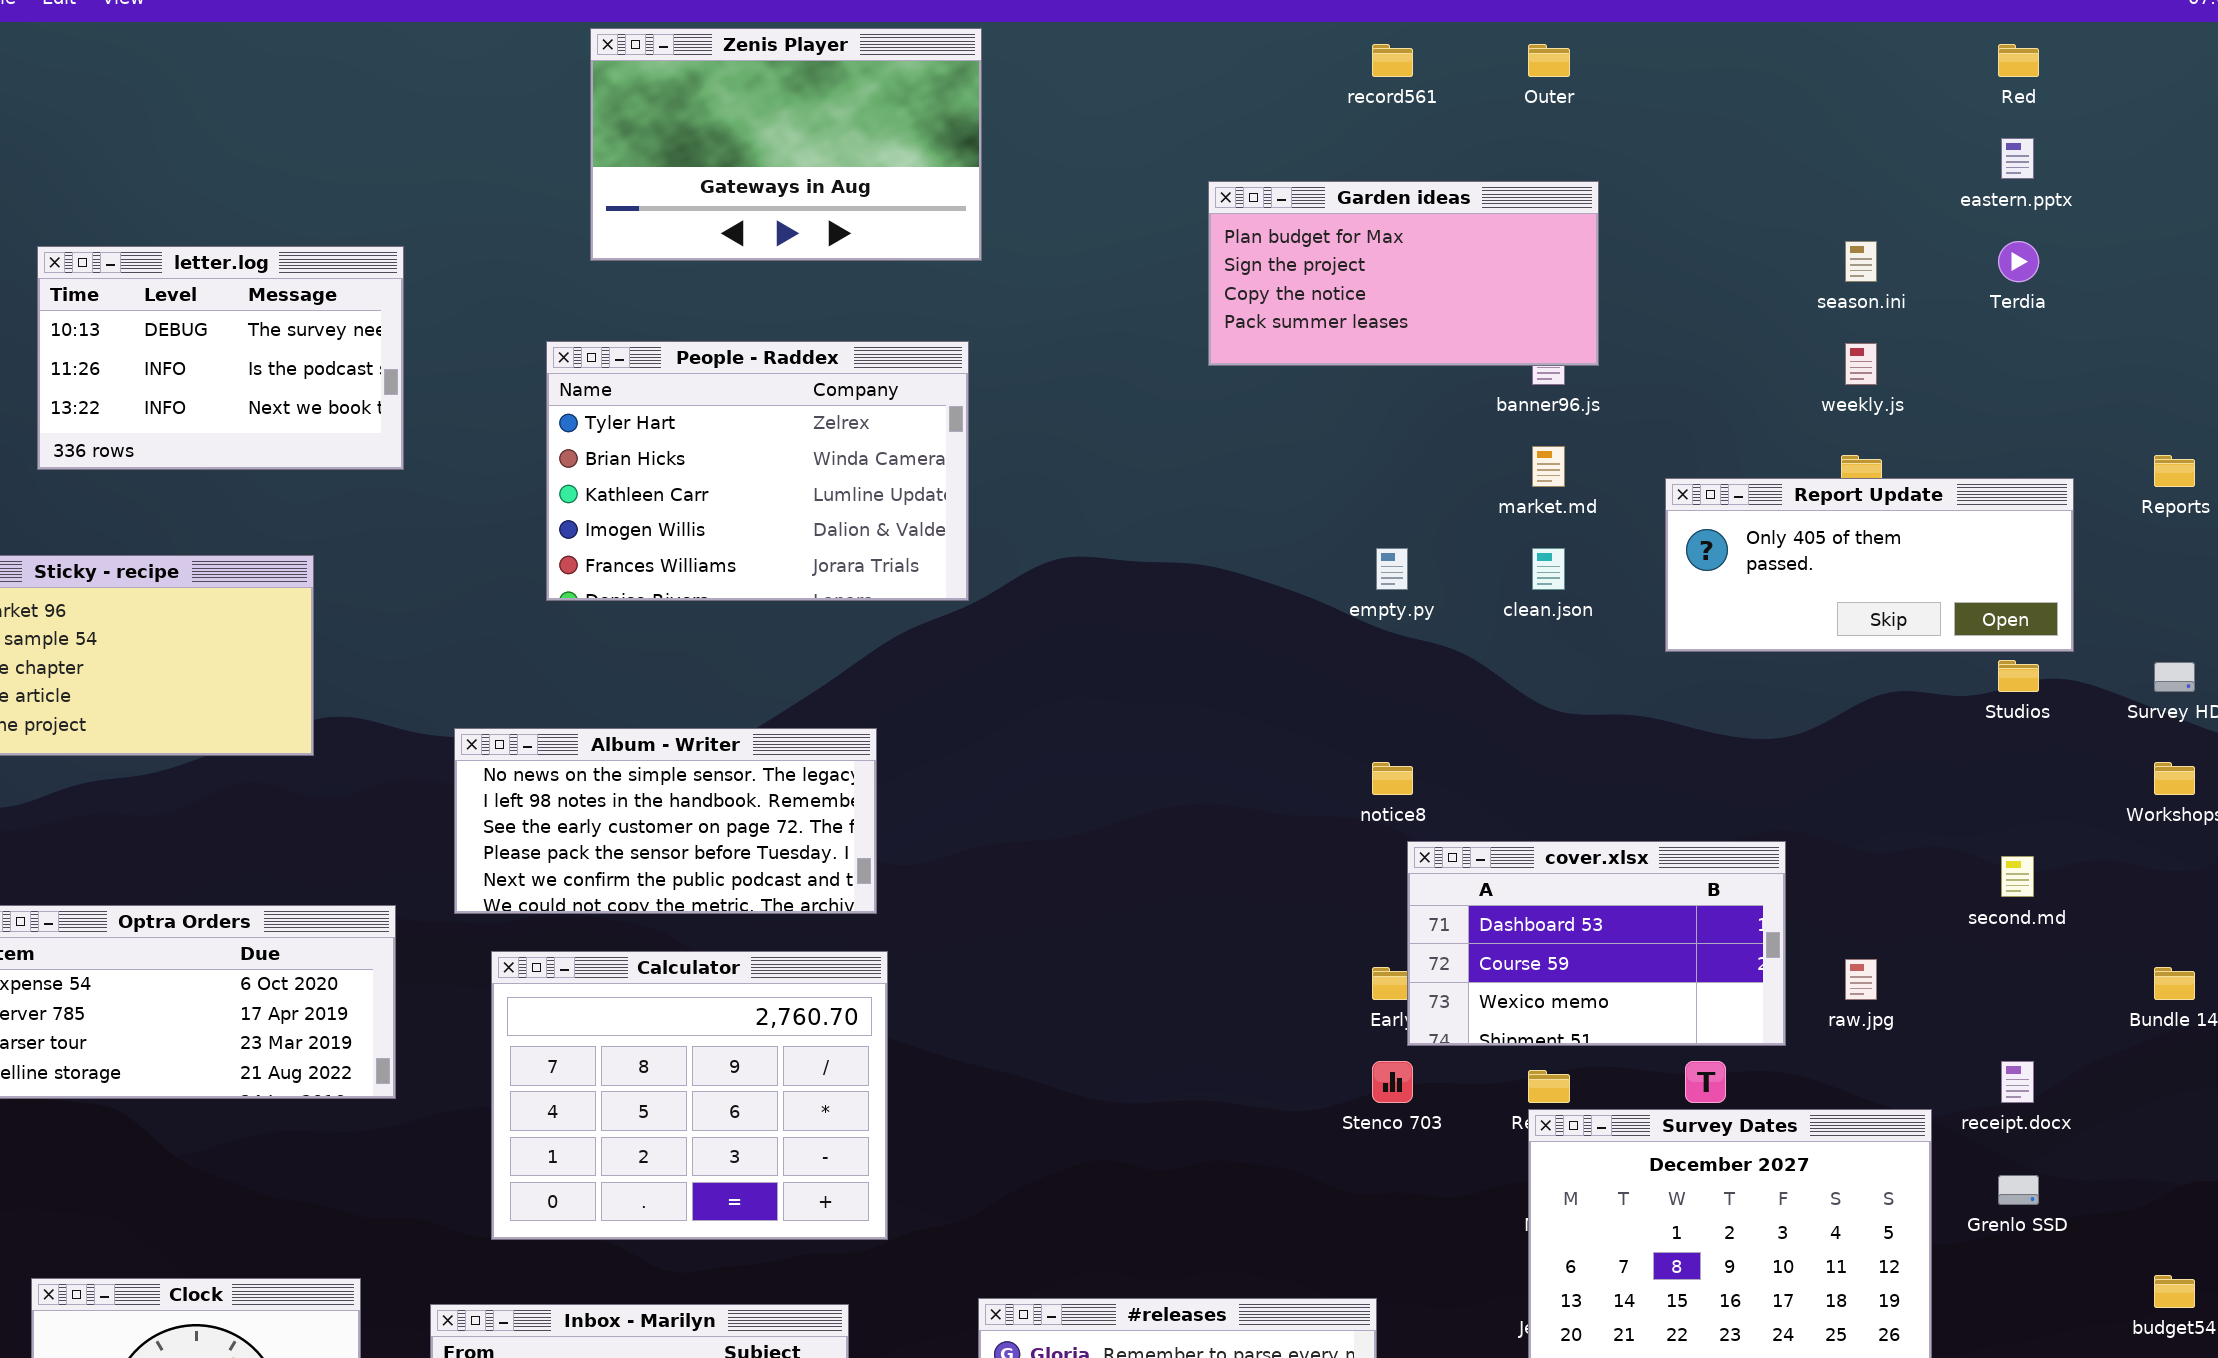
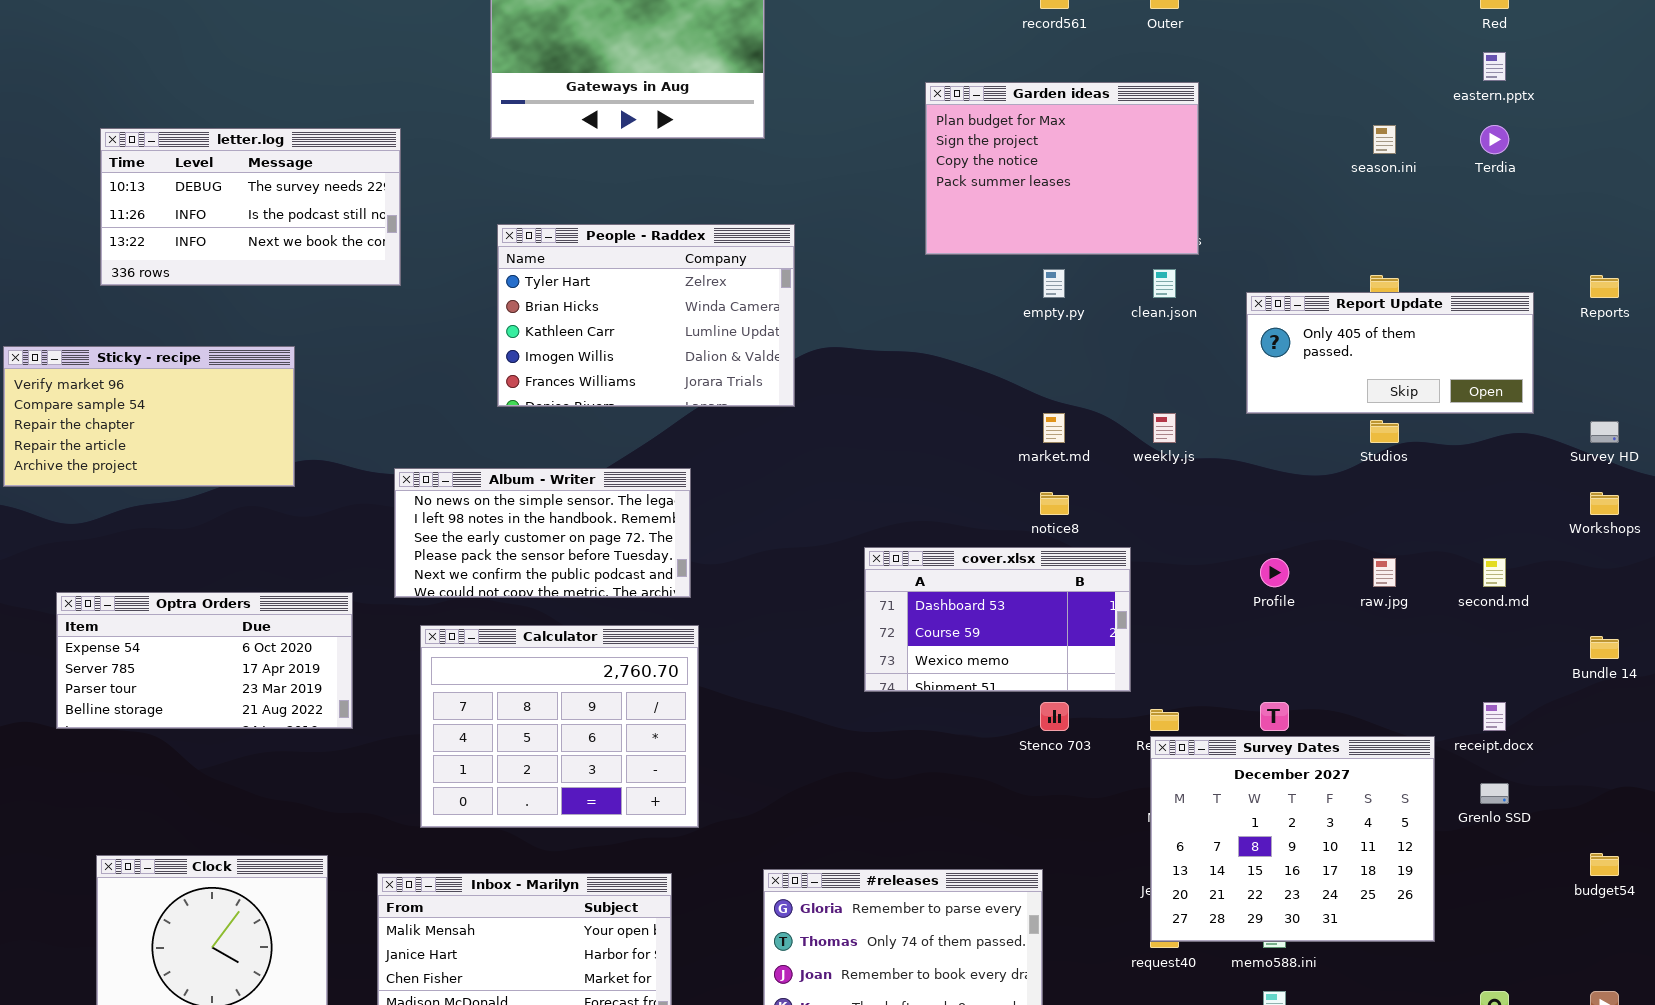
Garden ideas: [1208,181,1599,366] -> [925,82,1199,255], resized
letter.log: [37,246,404,470] -> [100,128,401,286], resized
People - Raddex: [546,341,969,601] -> [497,224,795,407], moved
weekly.js: [1845,343,1877,385] -> [1153,413,1176,443], moved
market.md: [1532,446,1565,487] -> [1043,413,1065,443], moved
empty.py: [1376,548,1408,590] -> [1043,269,1065,298], moved
clean.json: [1532,548,1565,590] -> [1153,269,1176,298], moved
Studios: [1998,660,2039,692] -> [1370,420,1399,443], moved
cover.xlsx: [1407,841,1786,1046] -> [864,547,1131,692], moved
raw.jpg: [1845,959,1877,1000] -> [1373,558,1396,587], moved

